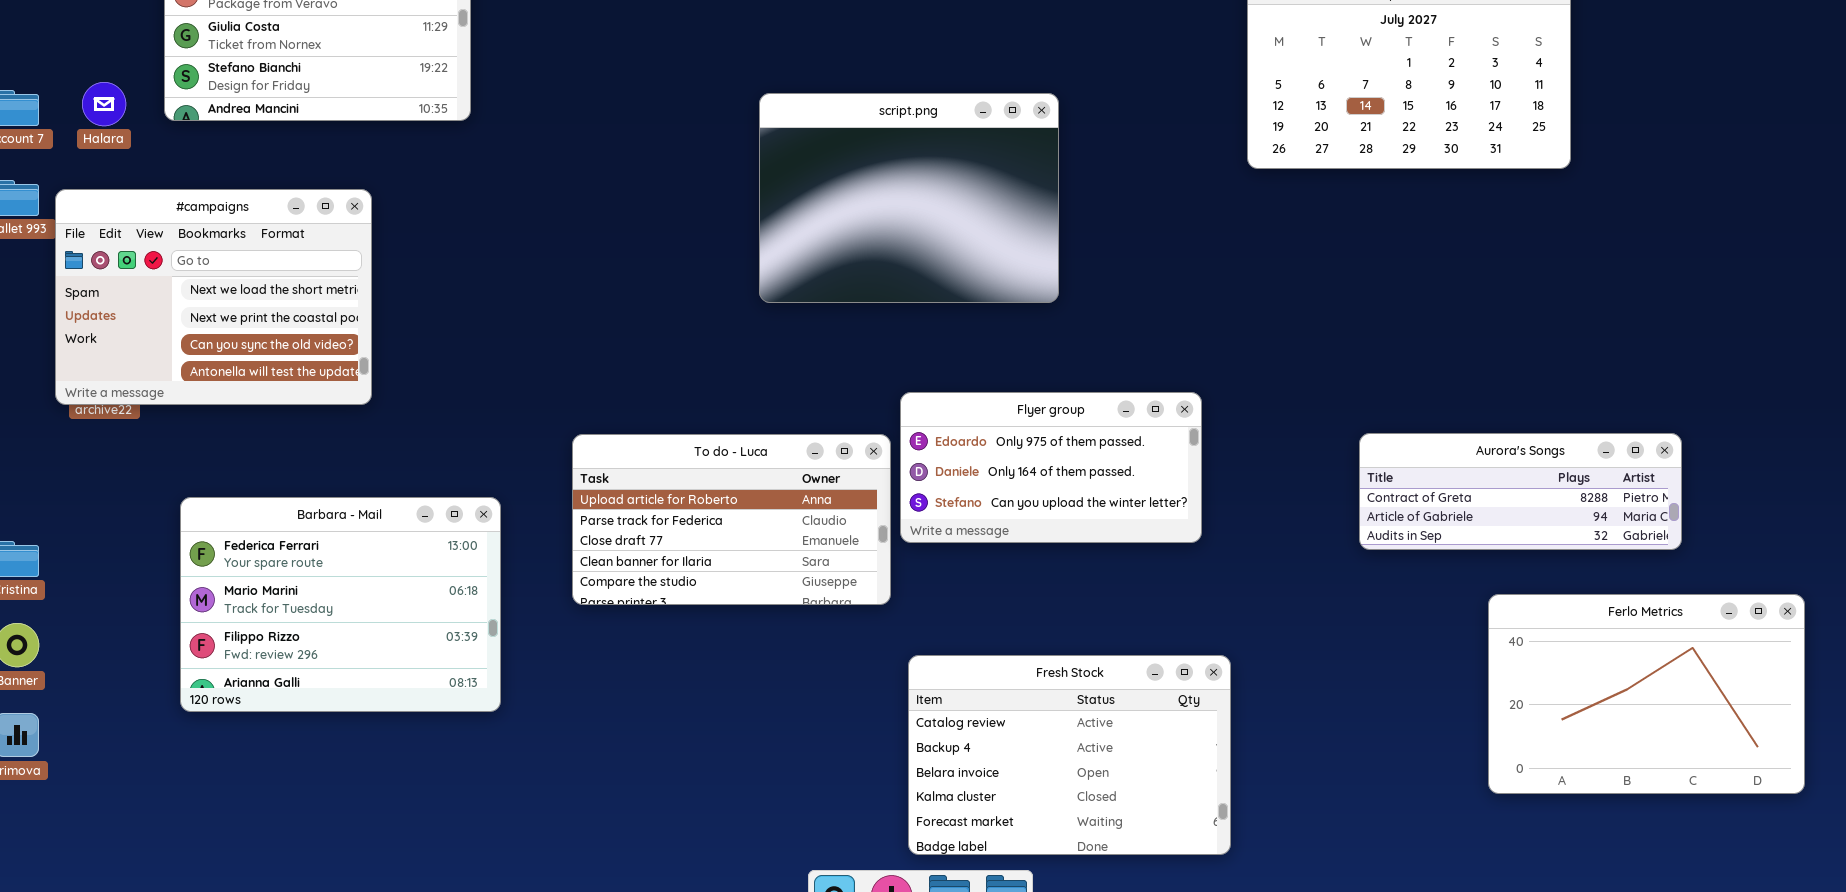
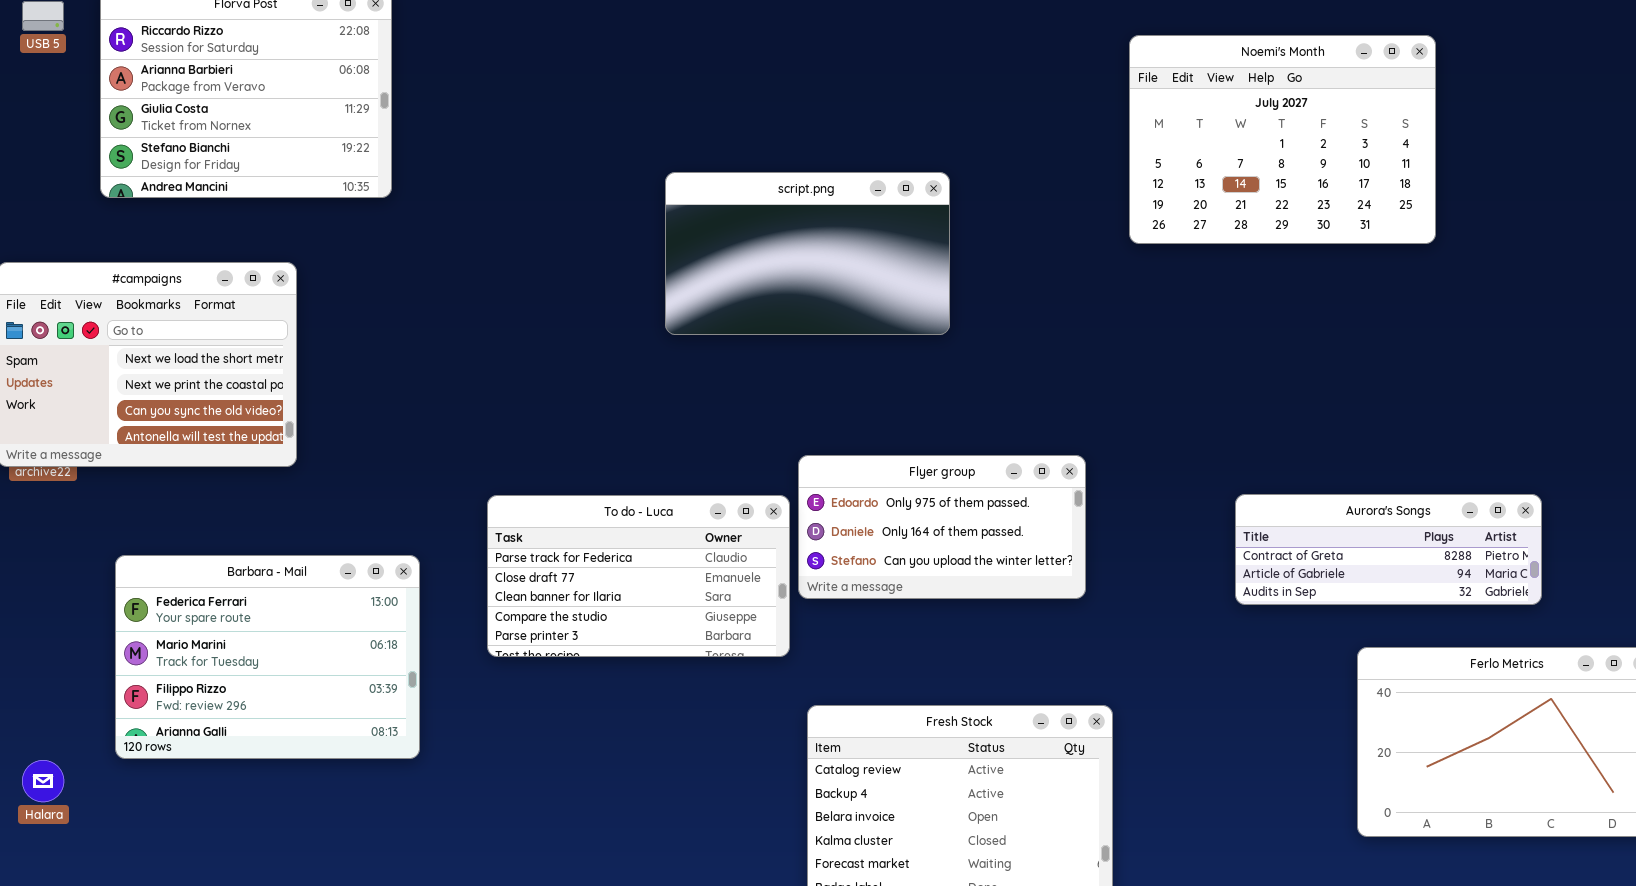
Halara: [82,82,126,126] -> [22,760,64,802], moved
script.png: [759,93,1059,303] -> [665,172,950,335], resized
To do - Luca: [572,434,891,605] -> [487,495,790,657], scrolled down 1 row

